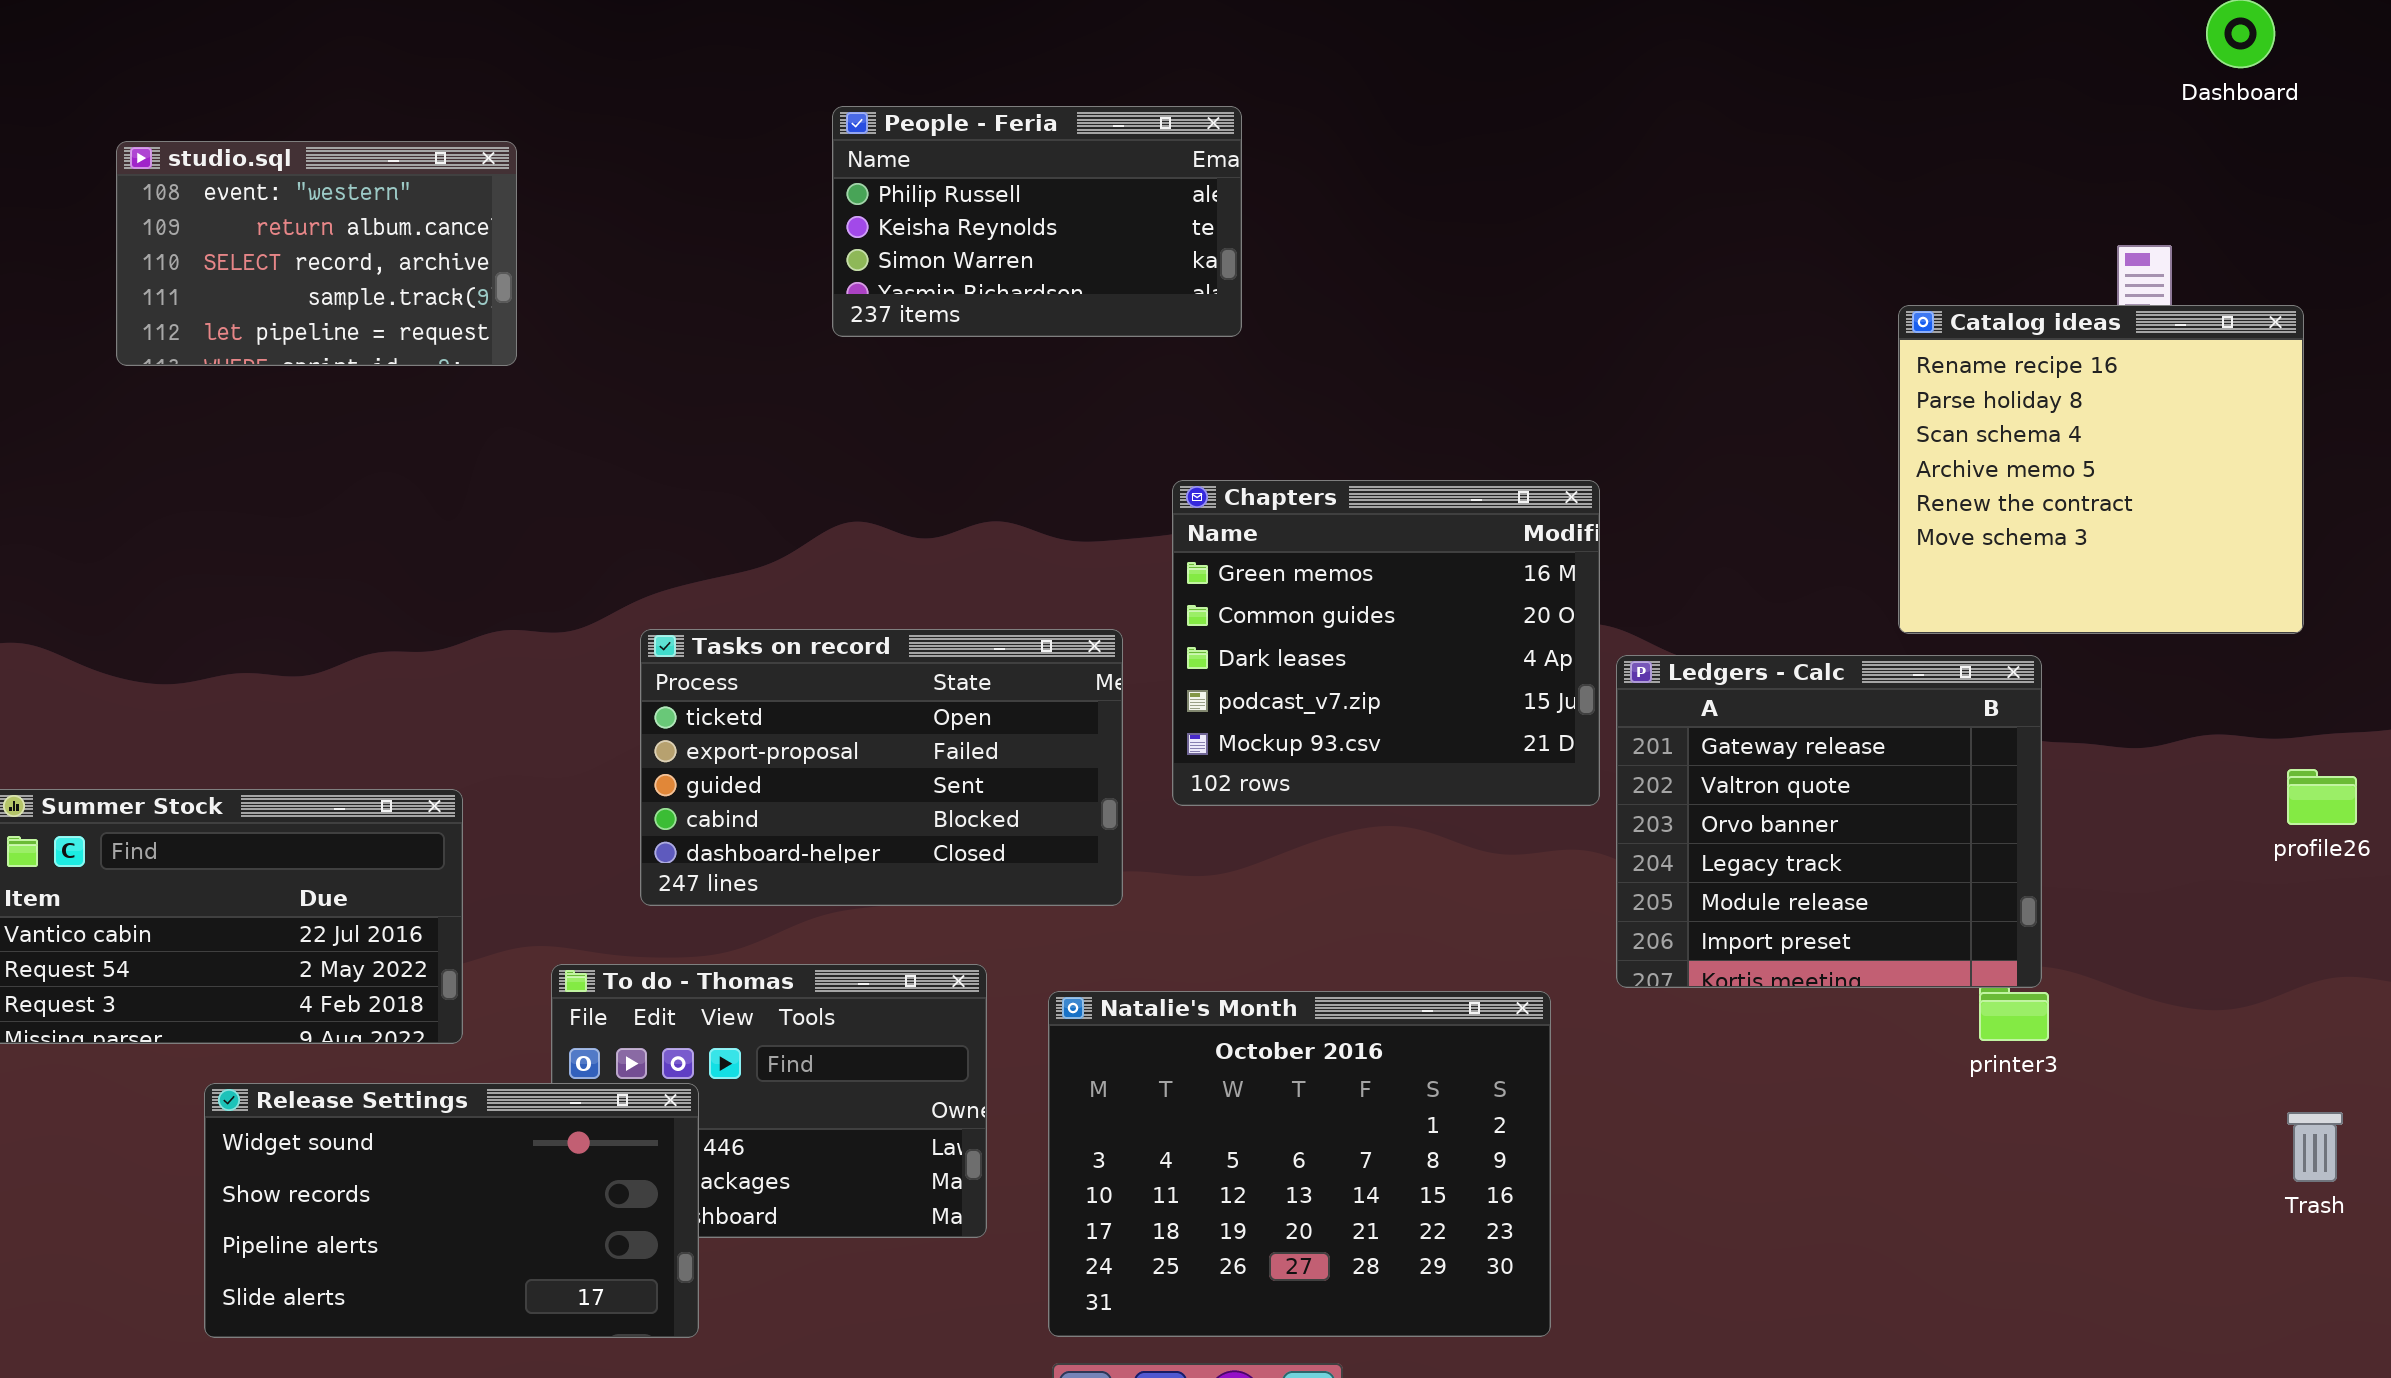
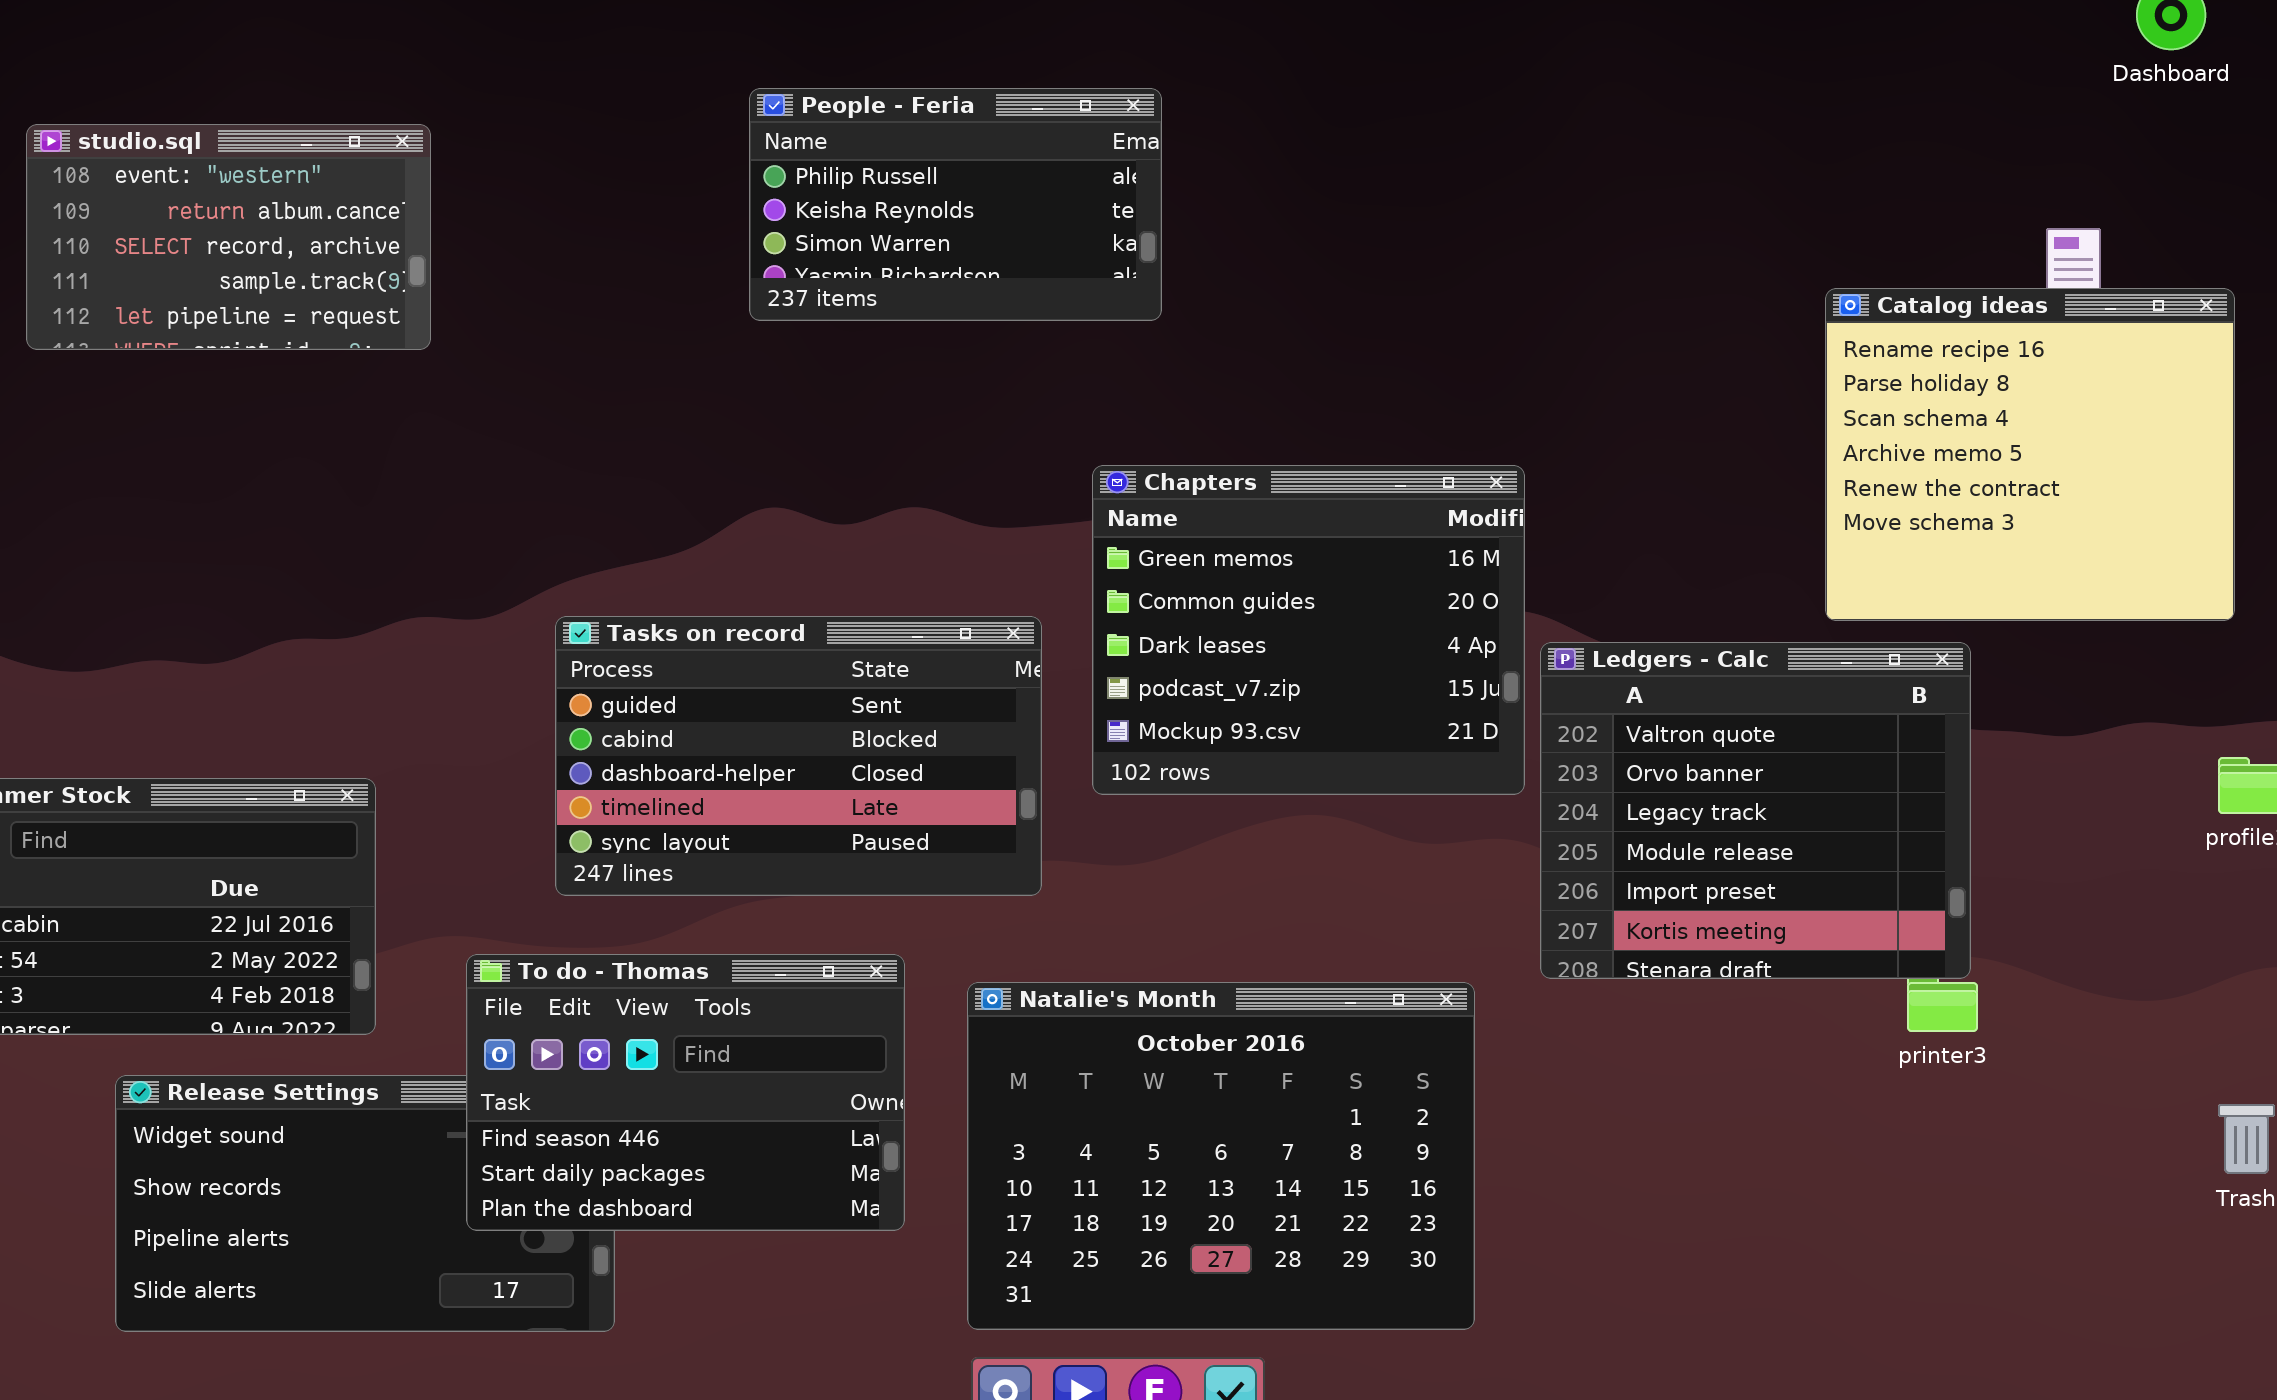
Tasks on record: [640,629,1123,906] -> [555,616,1042,896], scrolled down 2 rows
Ledgers - Calc: [1616,655,2042,988] -> [1540,642,1971,979], scrolled down 1 row
To do - Thomas: [551,964,987,1238] -> [466,954,905,1231], raised

